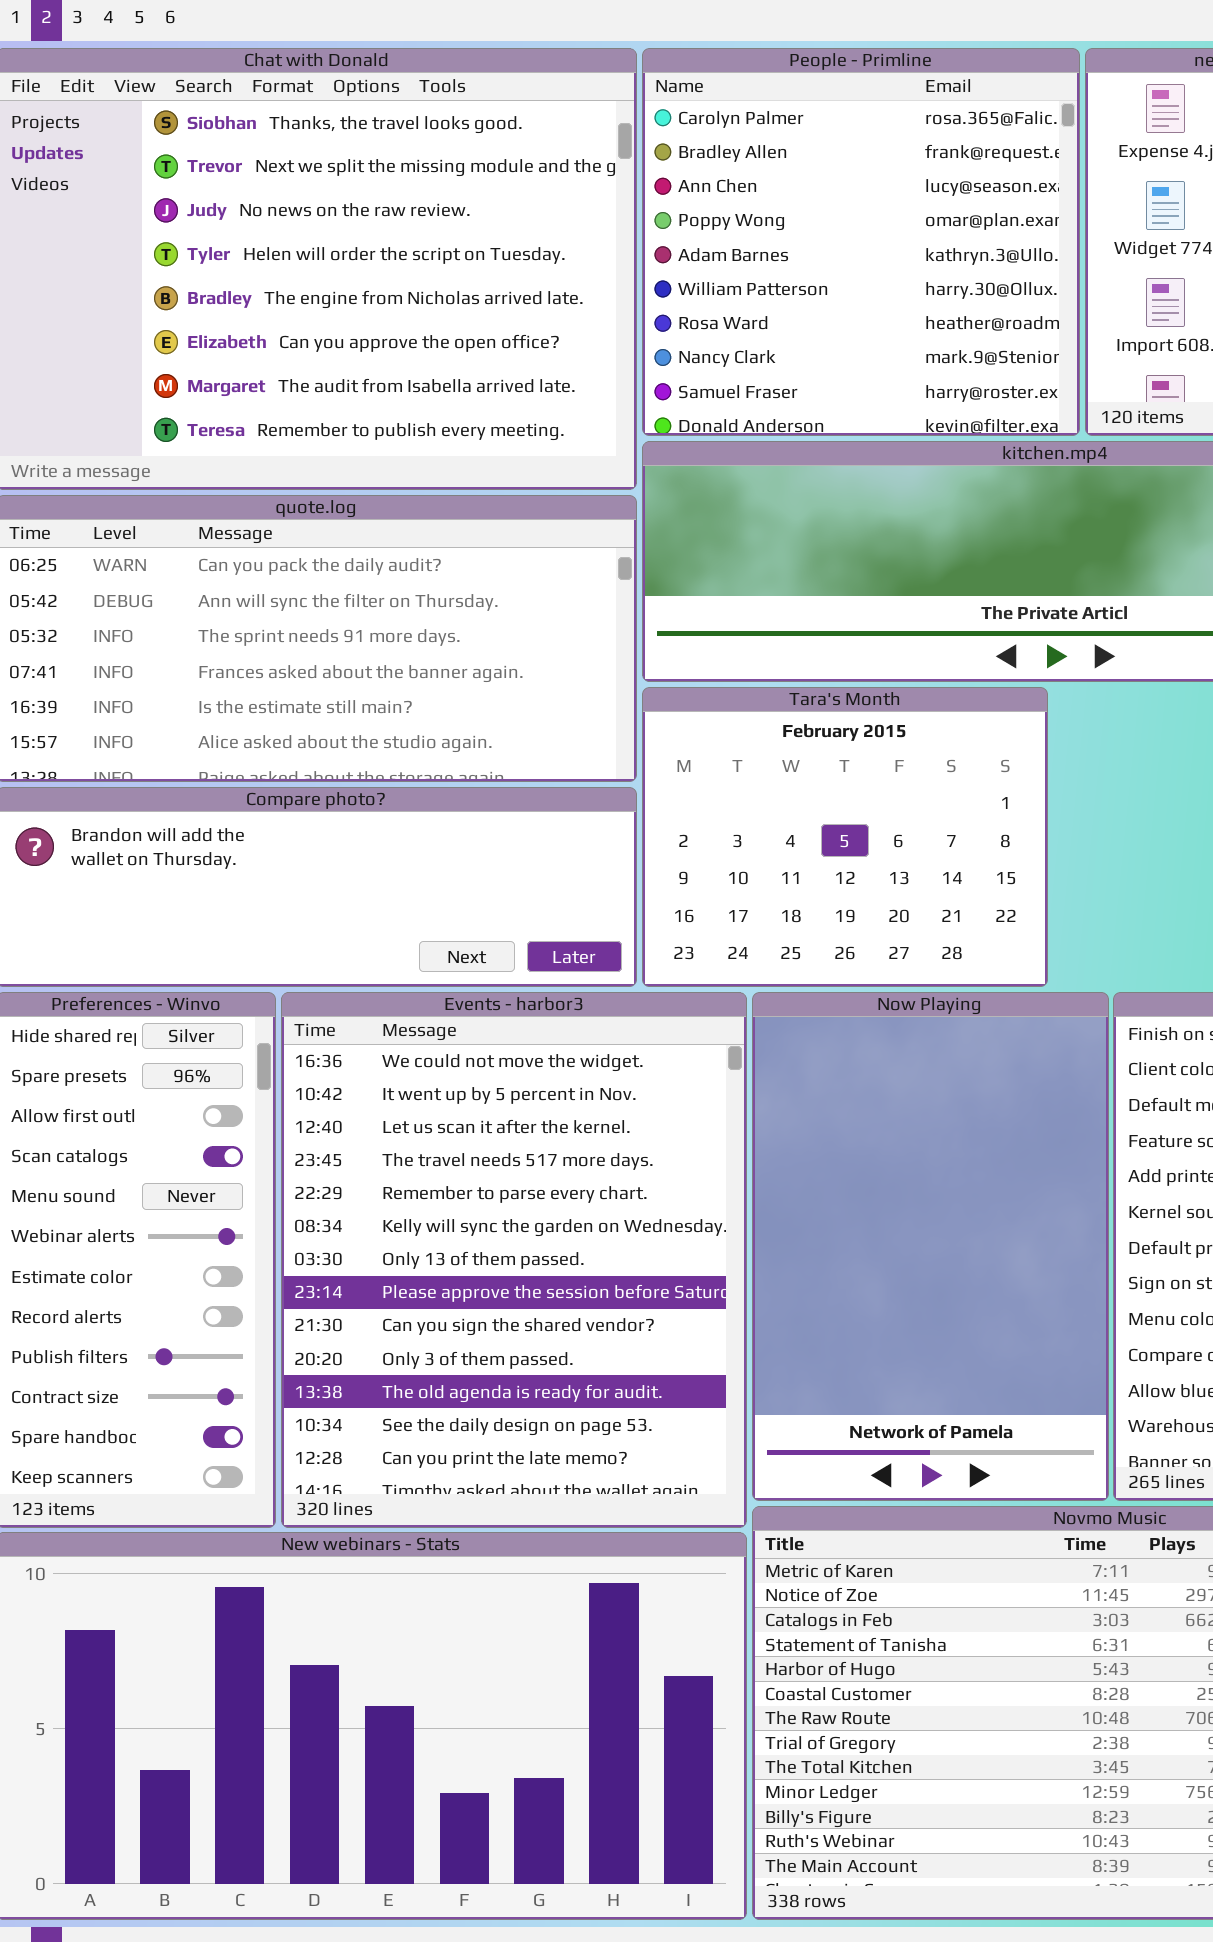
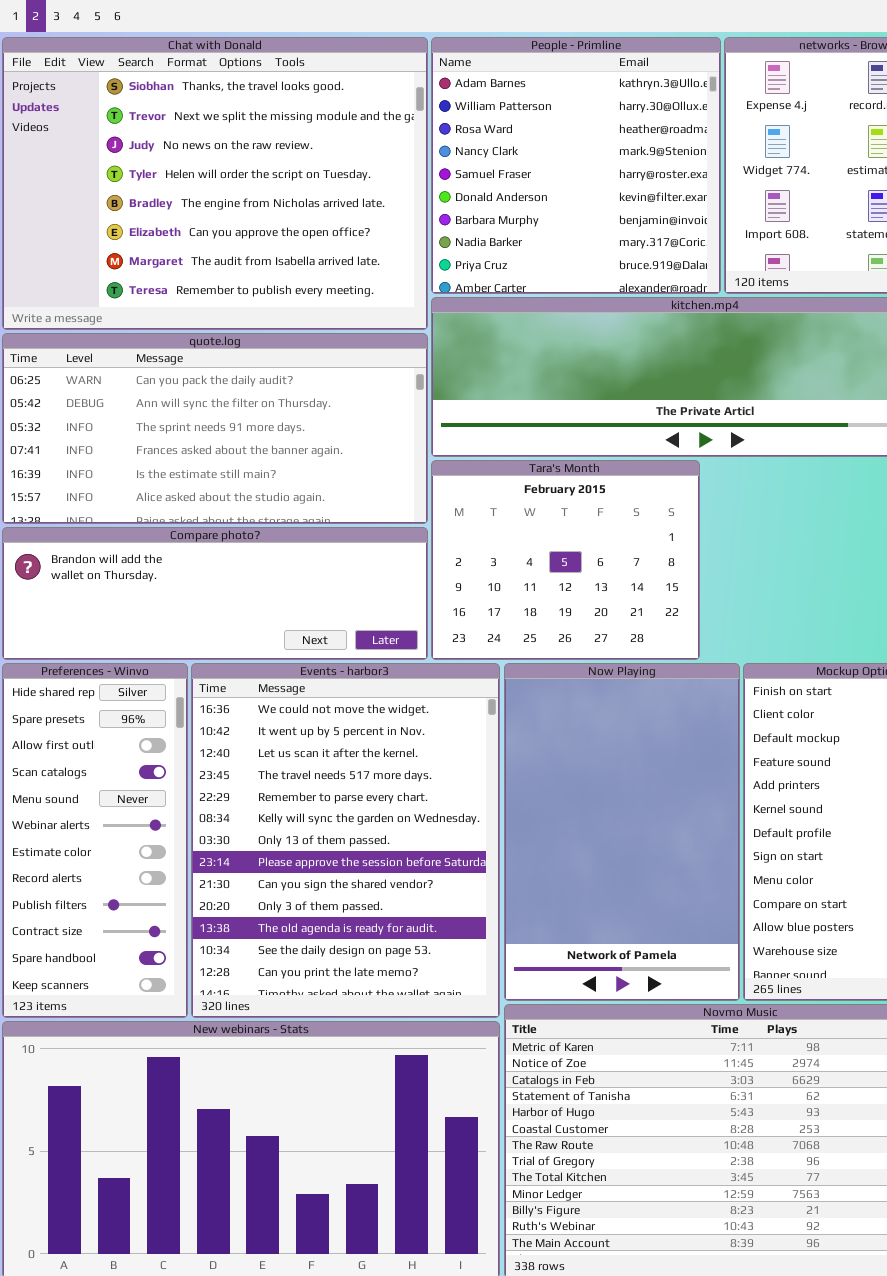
People - Primline: [642,48,1080,436] -> [431,37,721,294], scrolled down 4 rows

